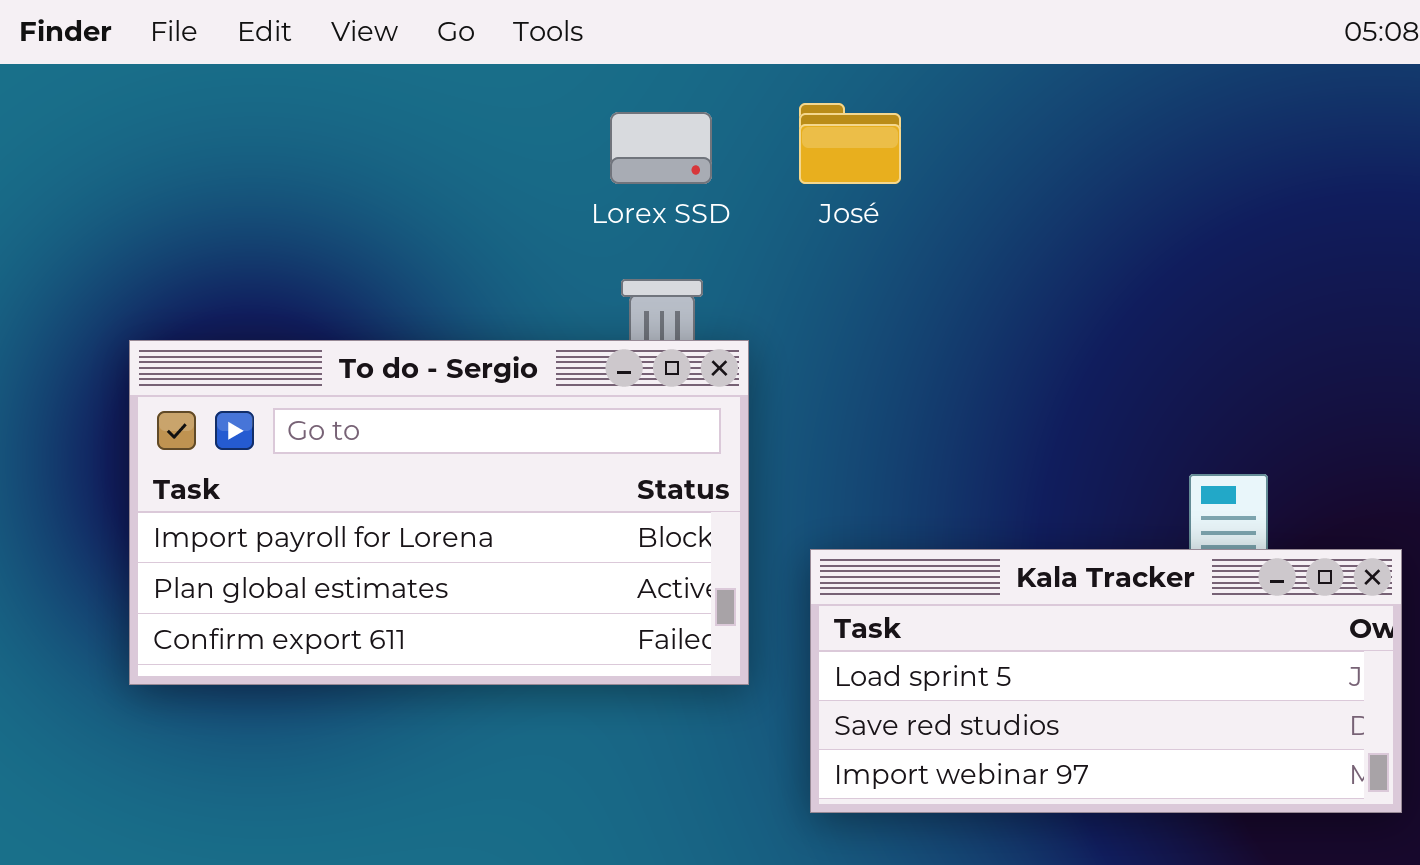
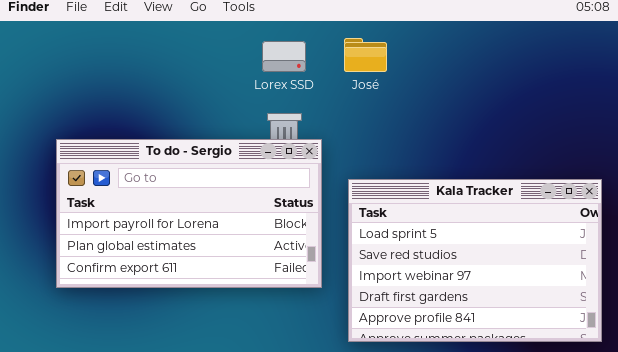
Kala Tracker: [810,549,1402,813] -> [348,179,602,342], resized

